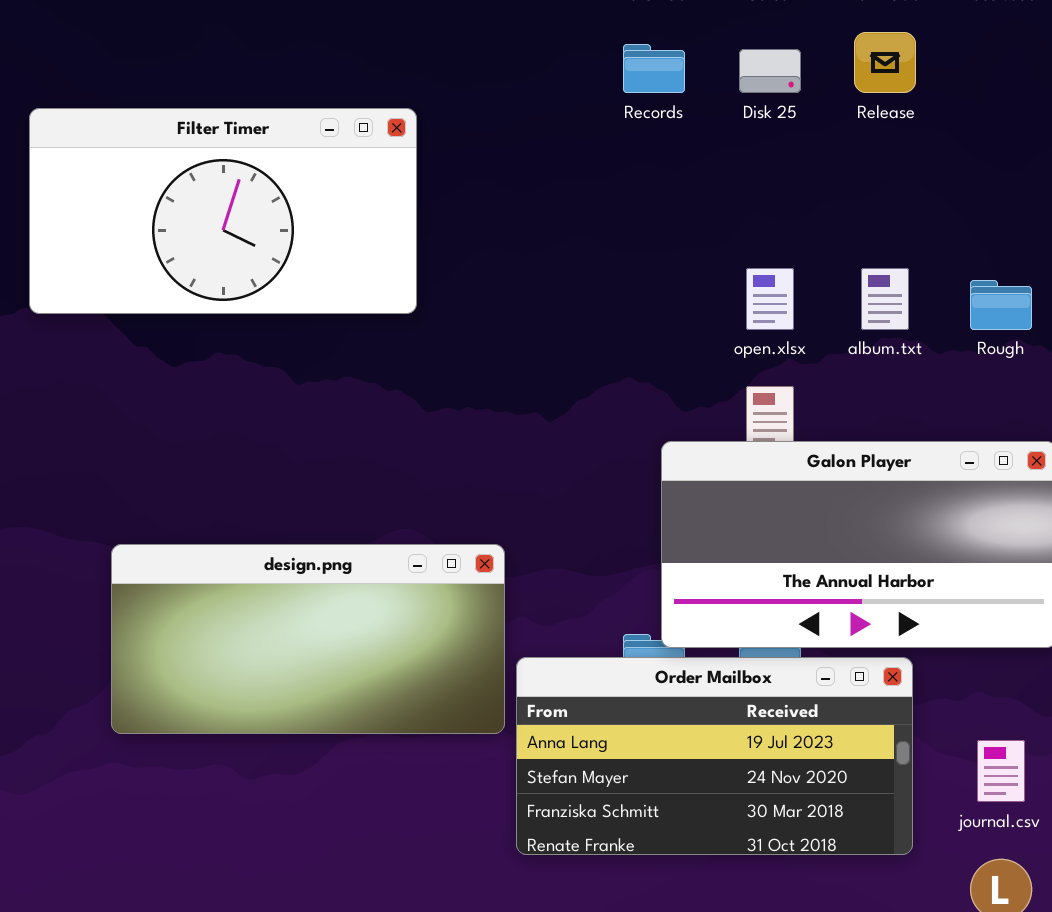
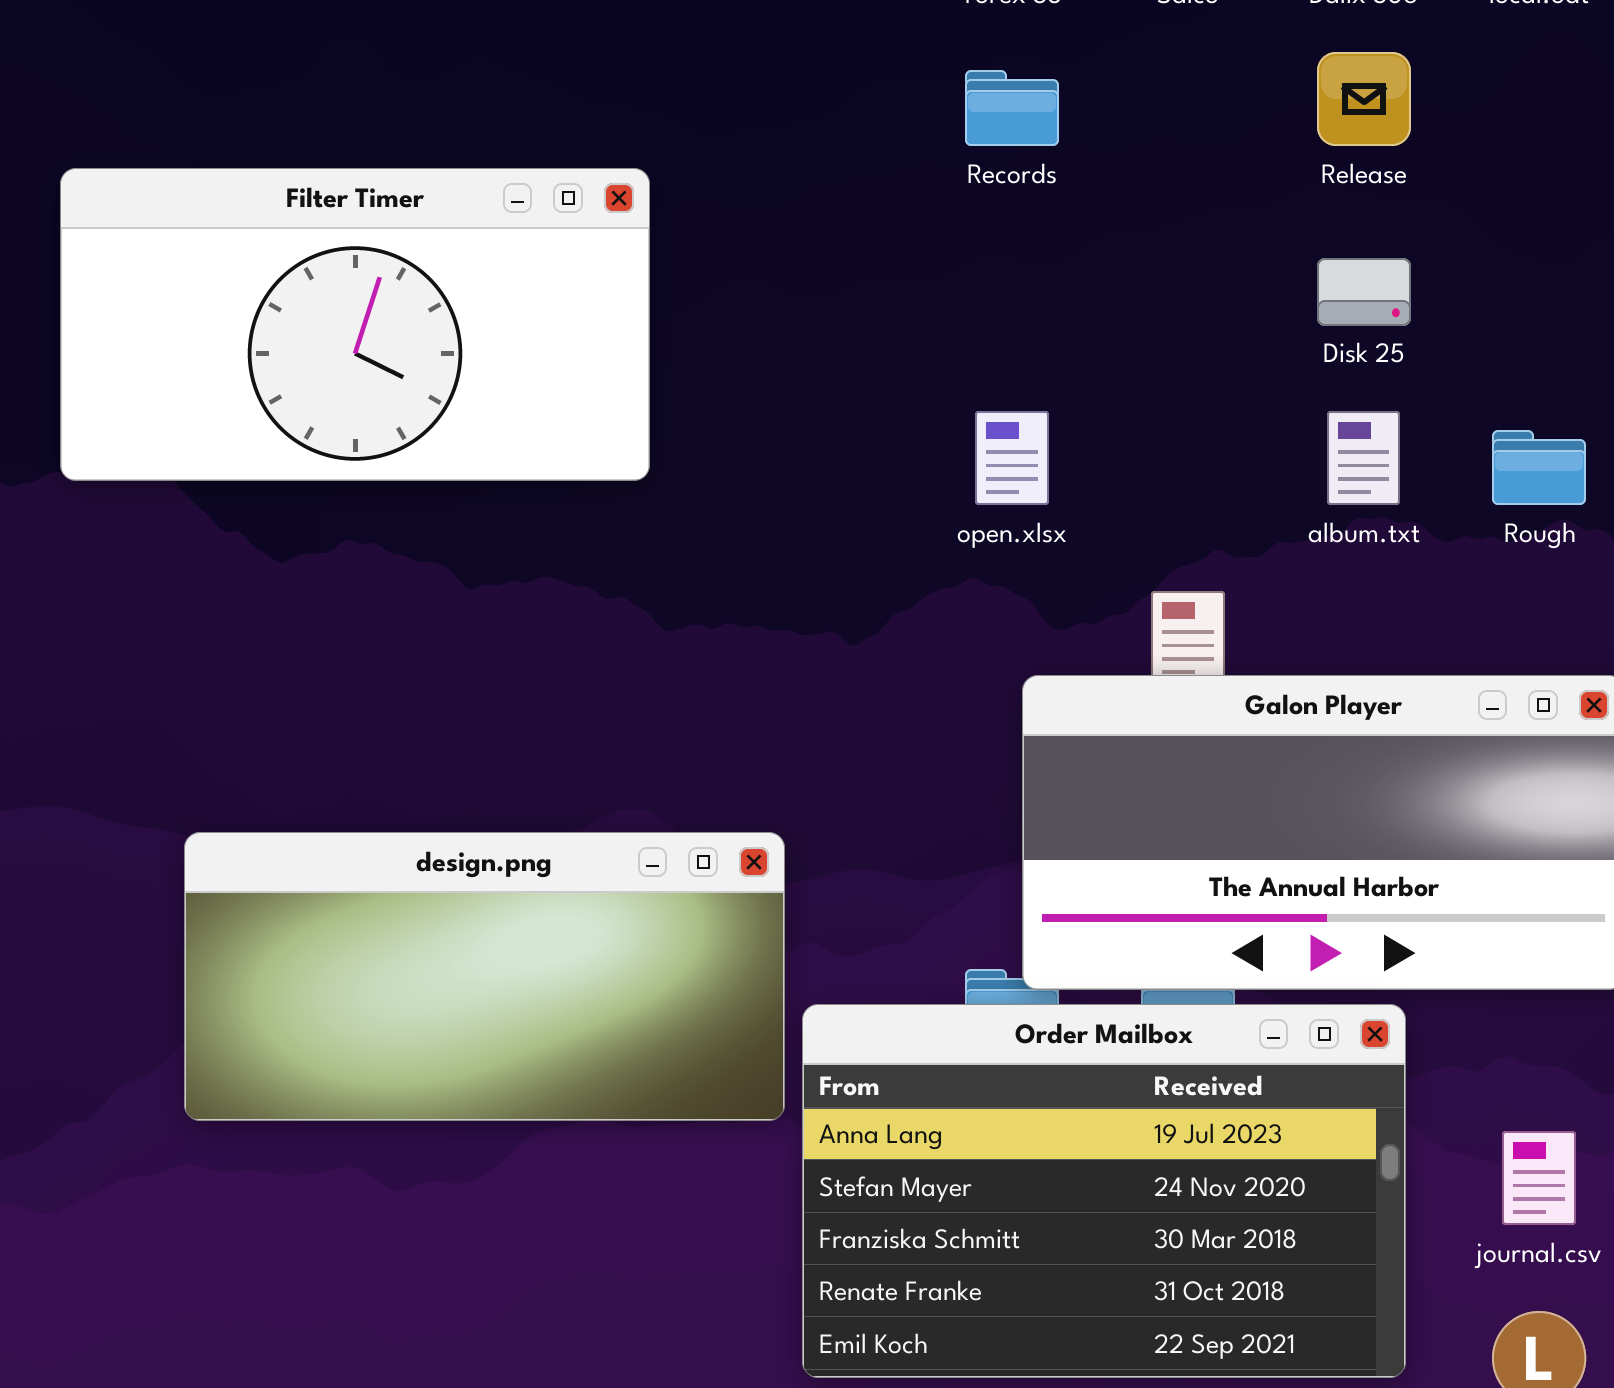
Disk 25: [739,49,801,93] -> [1317,258,1411,326], moved
open.xlsx: [746,268,794,330] -> [975,411,1049,505], moved
Order Mailbox: [516,657,913,855] -> [802,1004,1406,1378], resized

